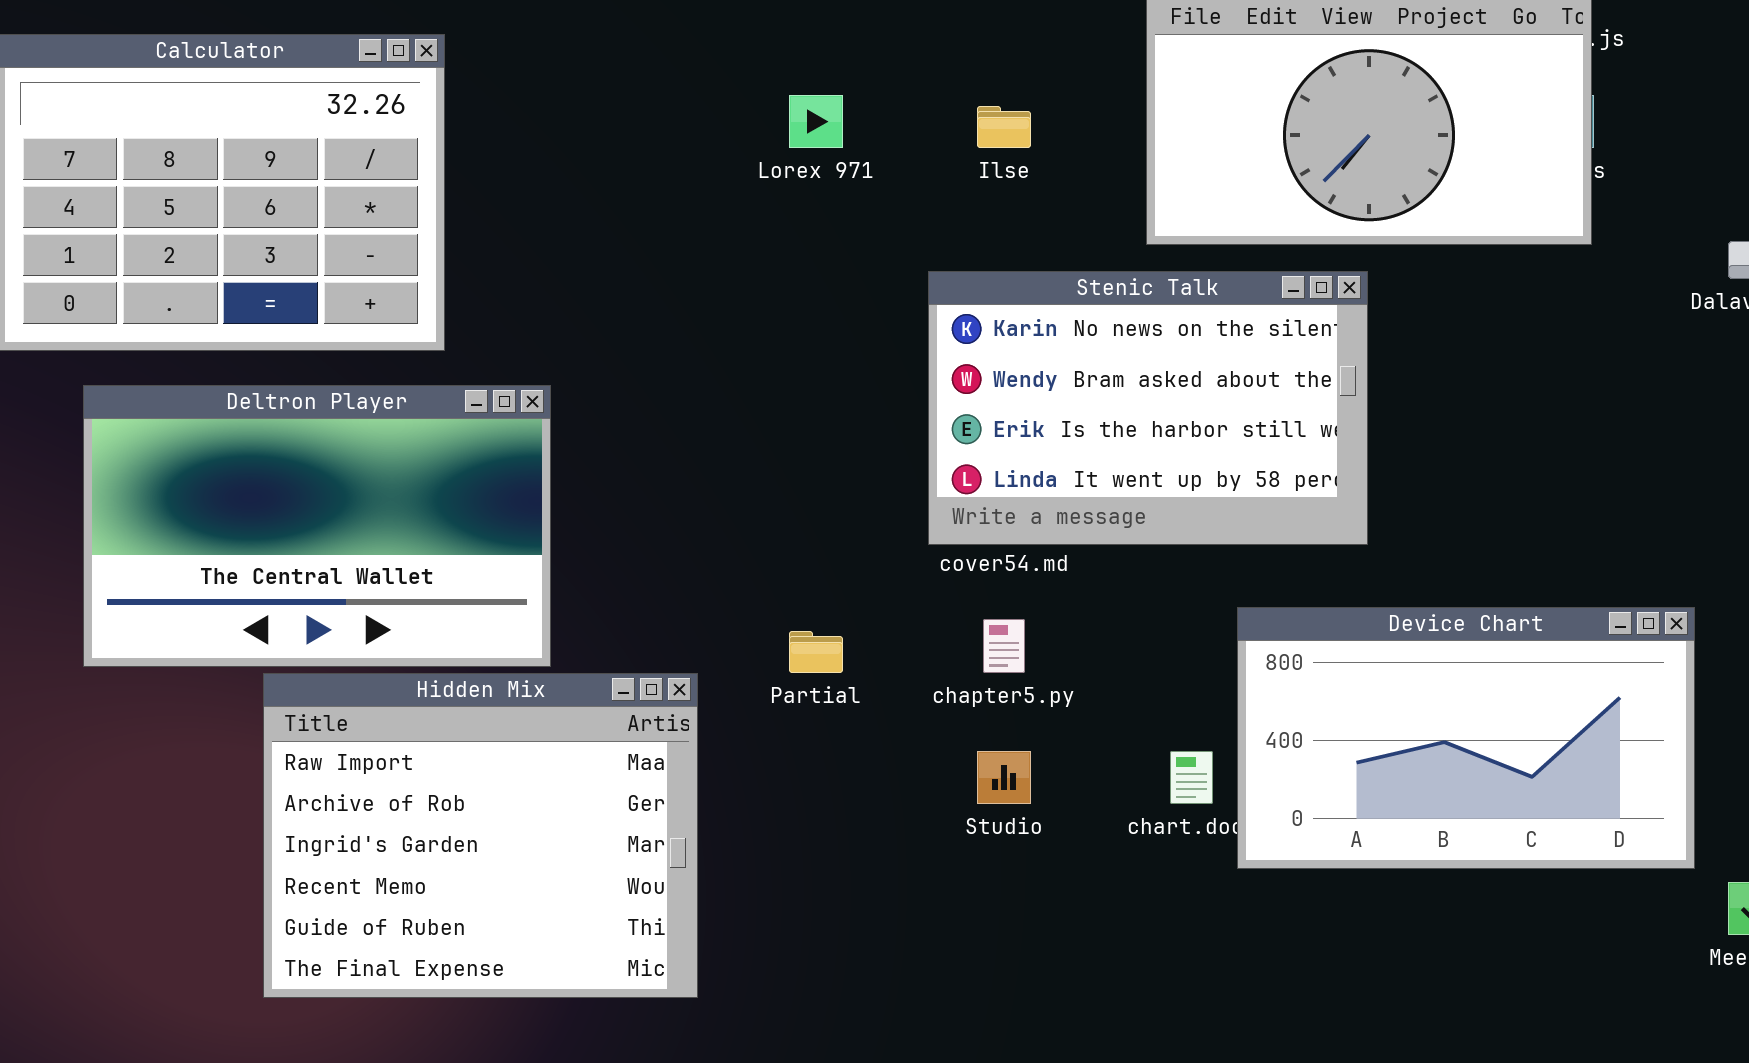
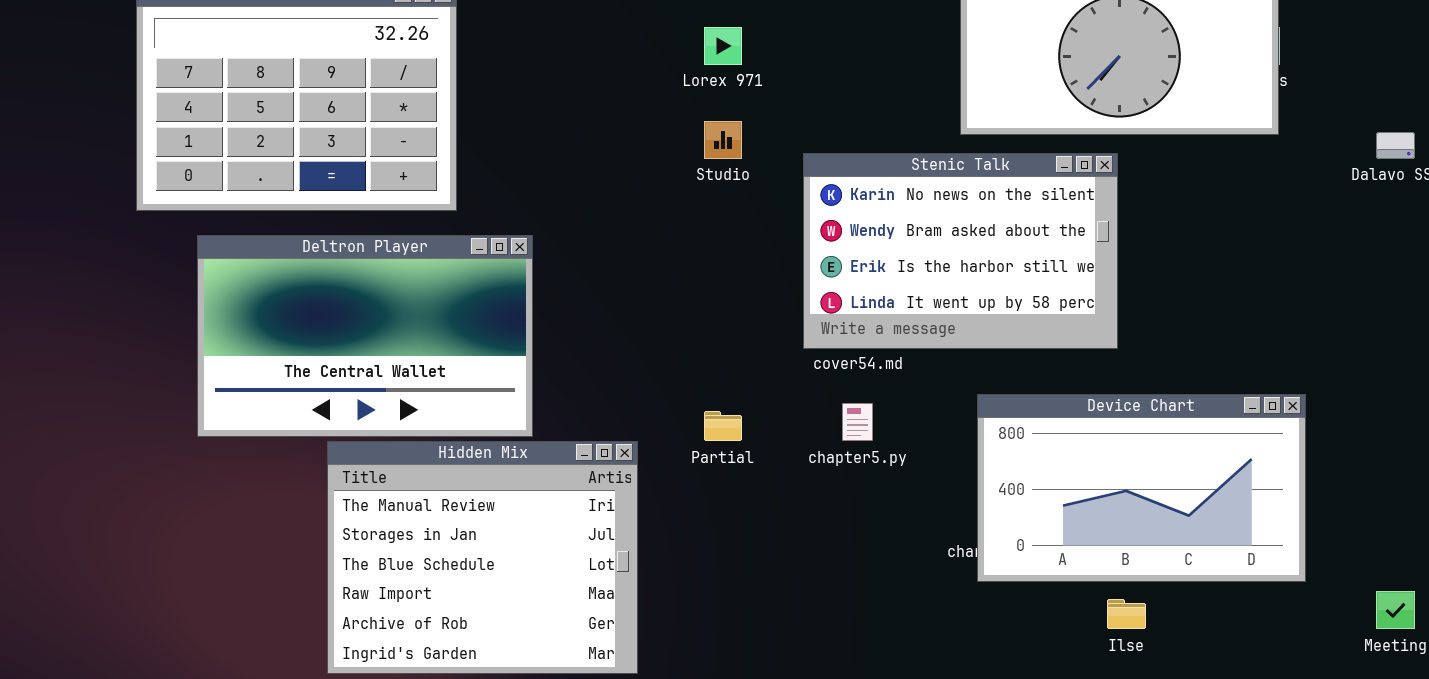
Ilse: [977,106,1031,148] -> [1107,599,1146,629], moved
Device Chart: [1237,607,1695,869] -> [977,394,1306,582], moved
Hidden Mix: [263,673,698,998] -> [327,441,638,674], scrolled up 3 rows
Studio: [977,751,1031,804] -> [704,121,742,159], moved

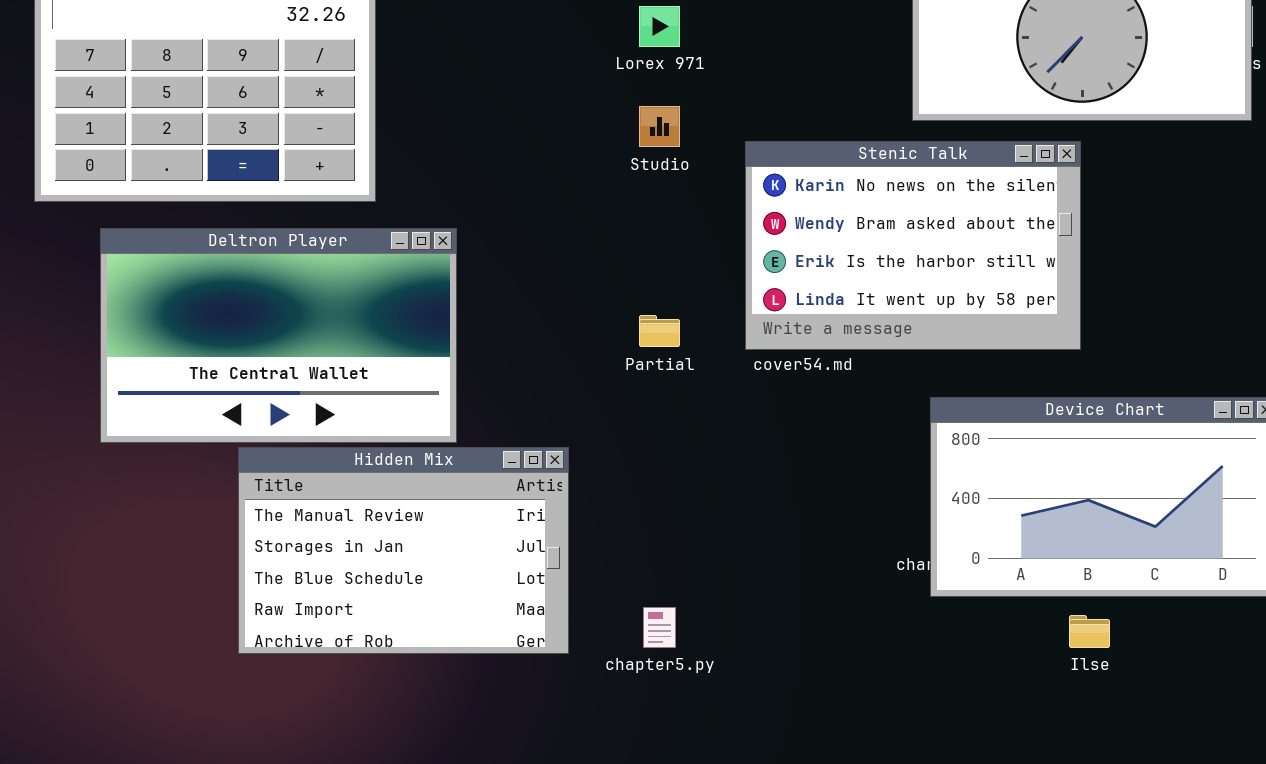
chapter5.py: [842,403,873,441] -> [643,607,676,648], moved
Partial: [704,411,742,441] -> [639,315,680,347], moved
Hidden Mix: [327,441,638,674] -> [238,447,569,654], resized

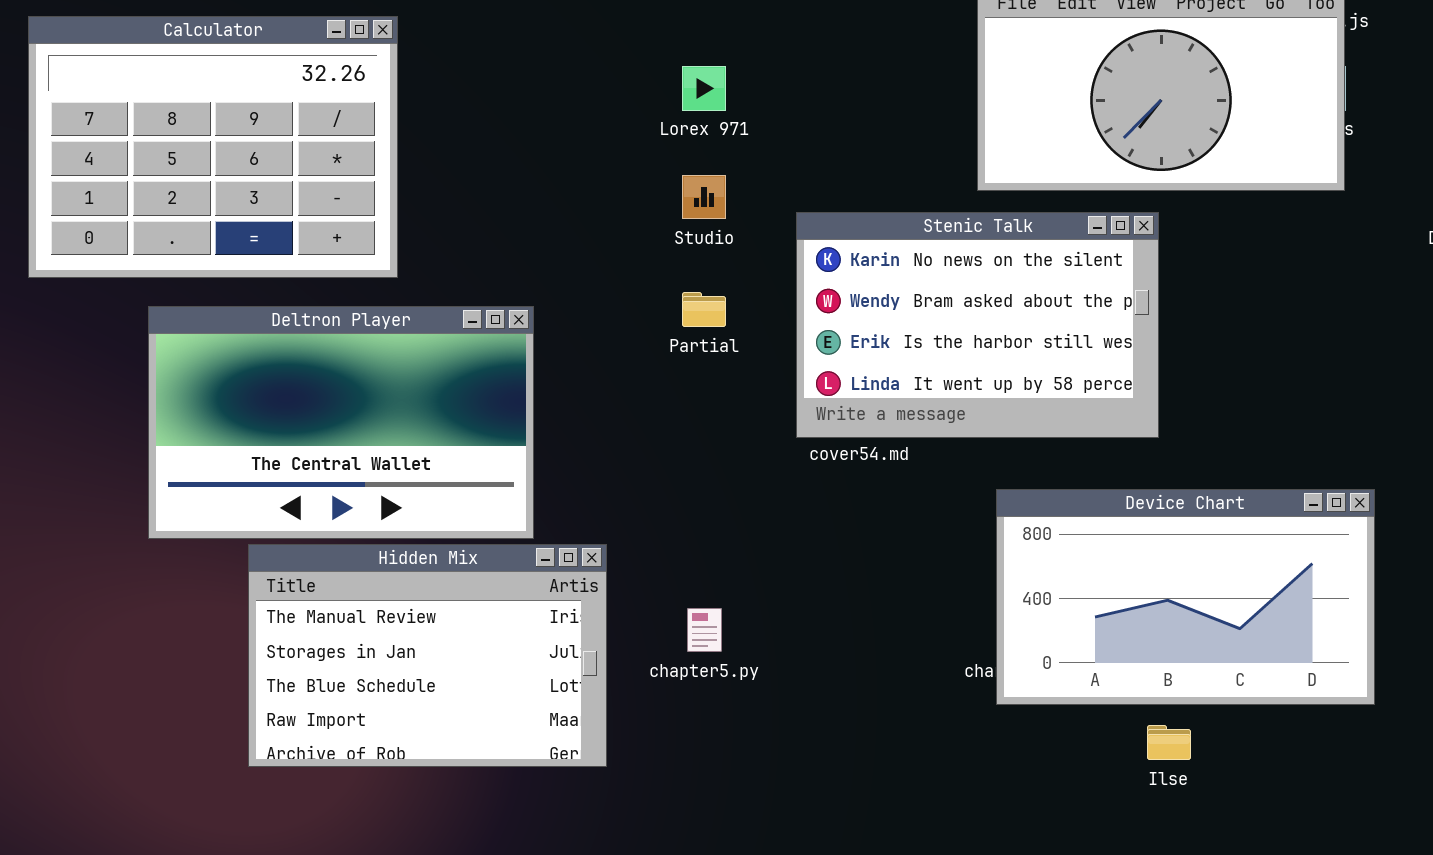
Deltron Player: [100,228,457,443] -> [148,306,534,539], moved
Partial: [639,315,680,347] -> [682,292,726,327], moved
chapter5.py: [643,607,676,648] -> [687,608,722,652], moved

